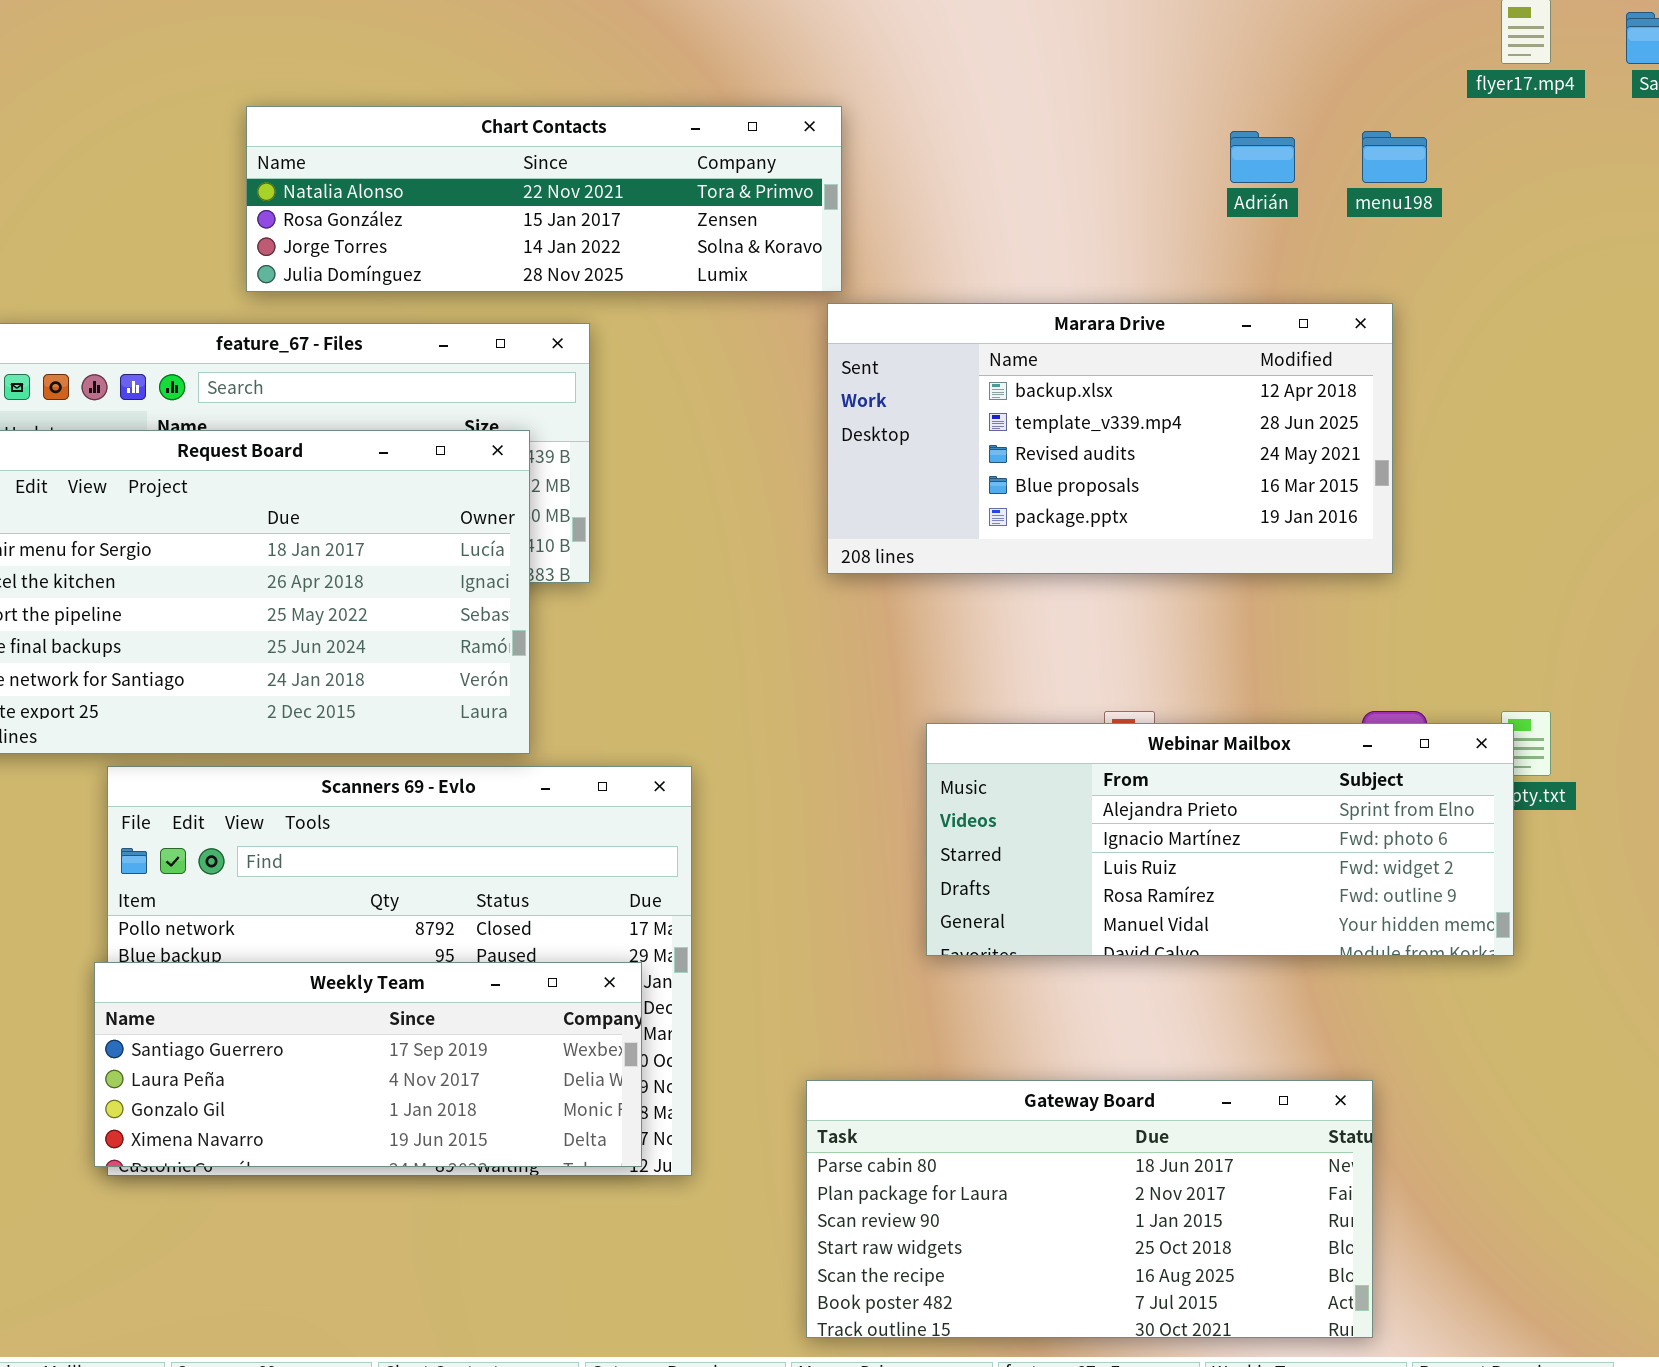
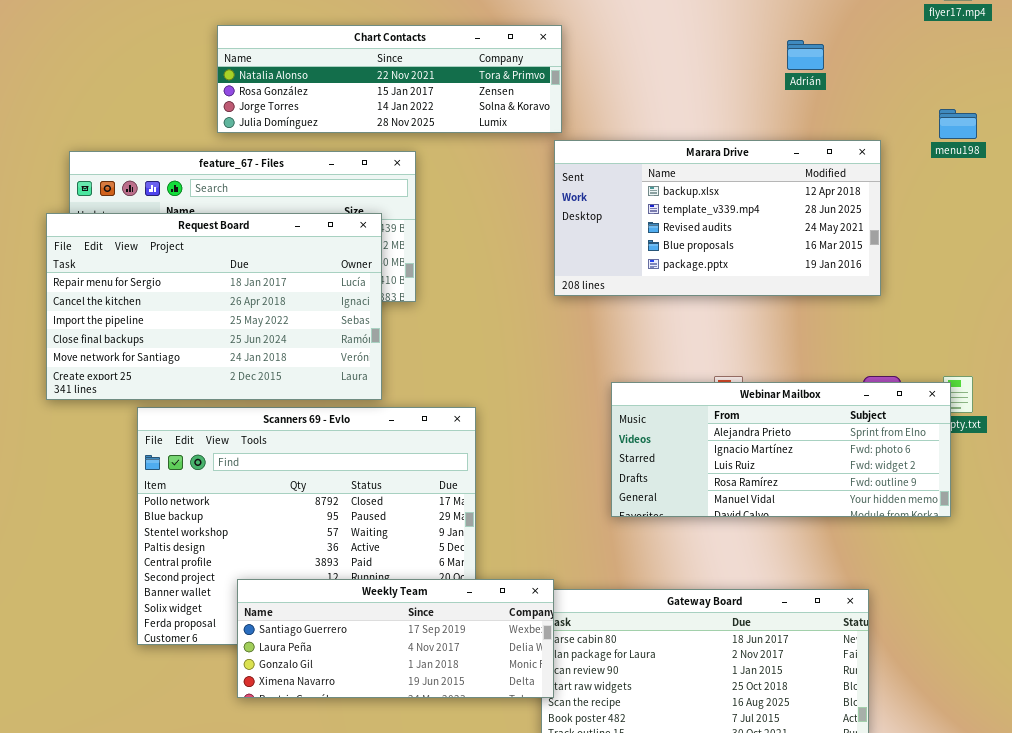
menu198: [1362,131,1427,183] -> [939,109,977,139], moved
Weekly Team: [94,962,642,1167] -> [237,579,554,698], moved

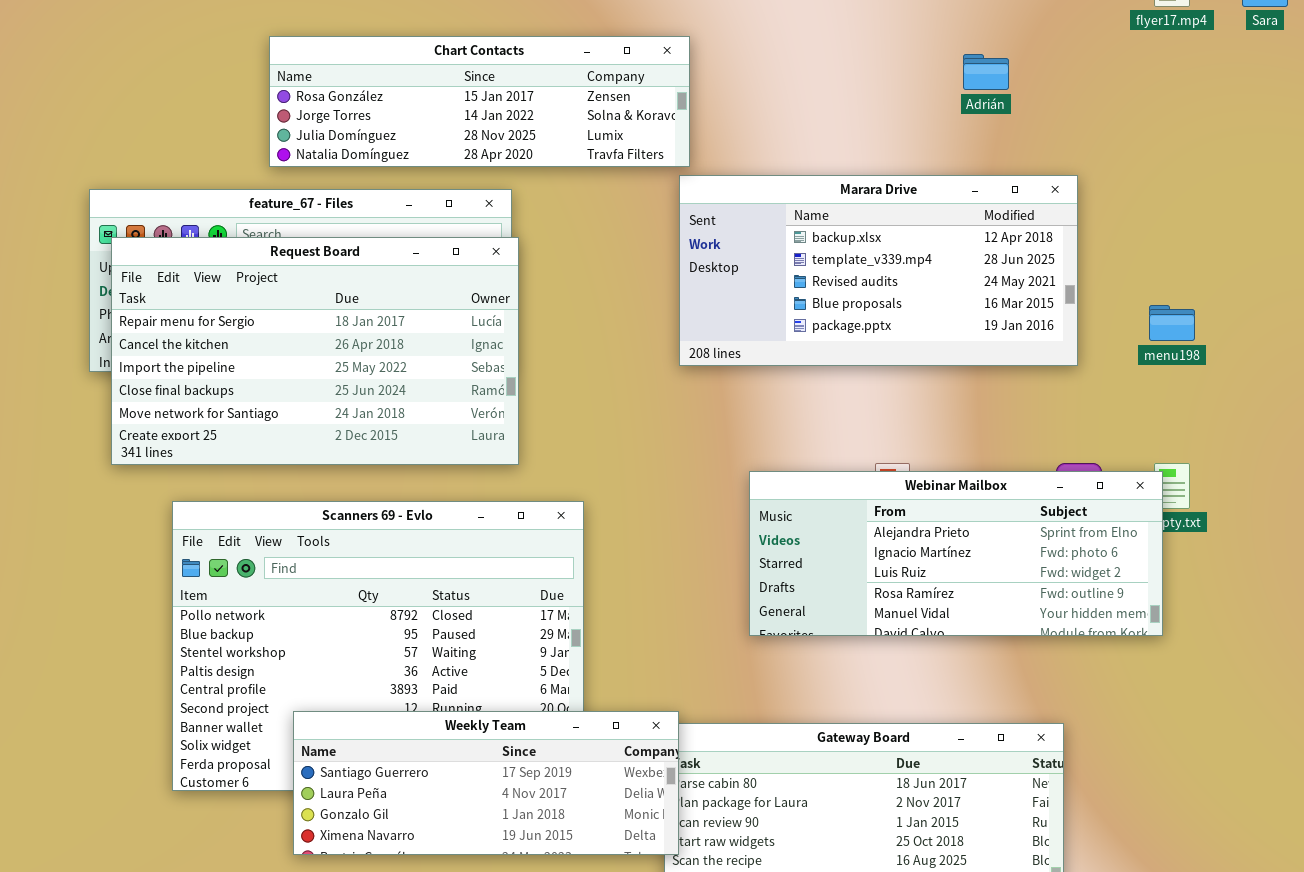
Chart Contacts: [217,25,562,133] -> [269,36,690,167], scrolled down 1 row
menu198: [939,109,977,139] -> [1149,305,1195,341], moved
Request Board: [46,213,382,400] -> [111,237,519,465], moved

